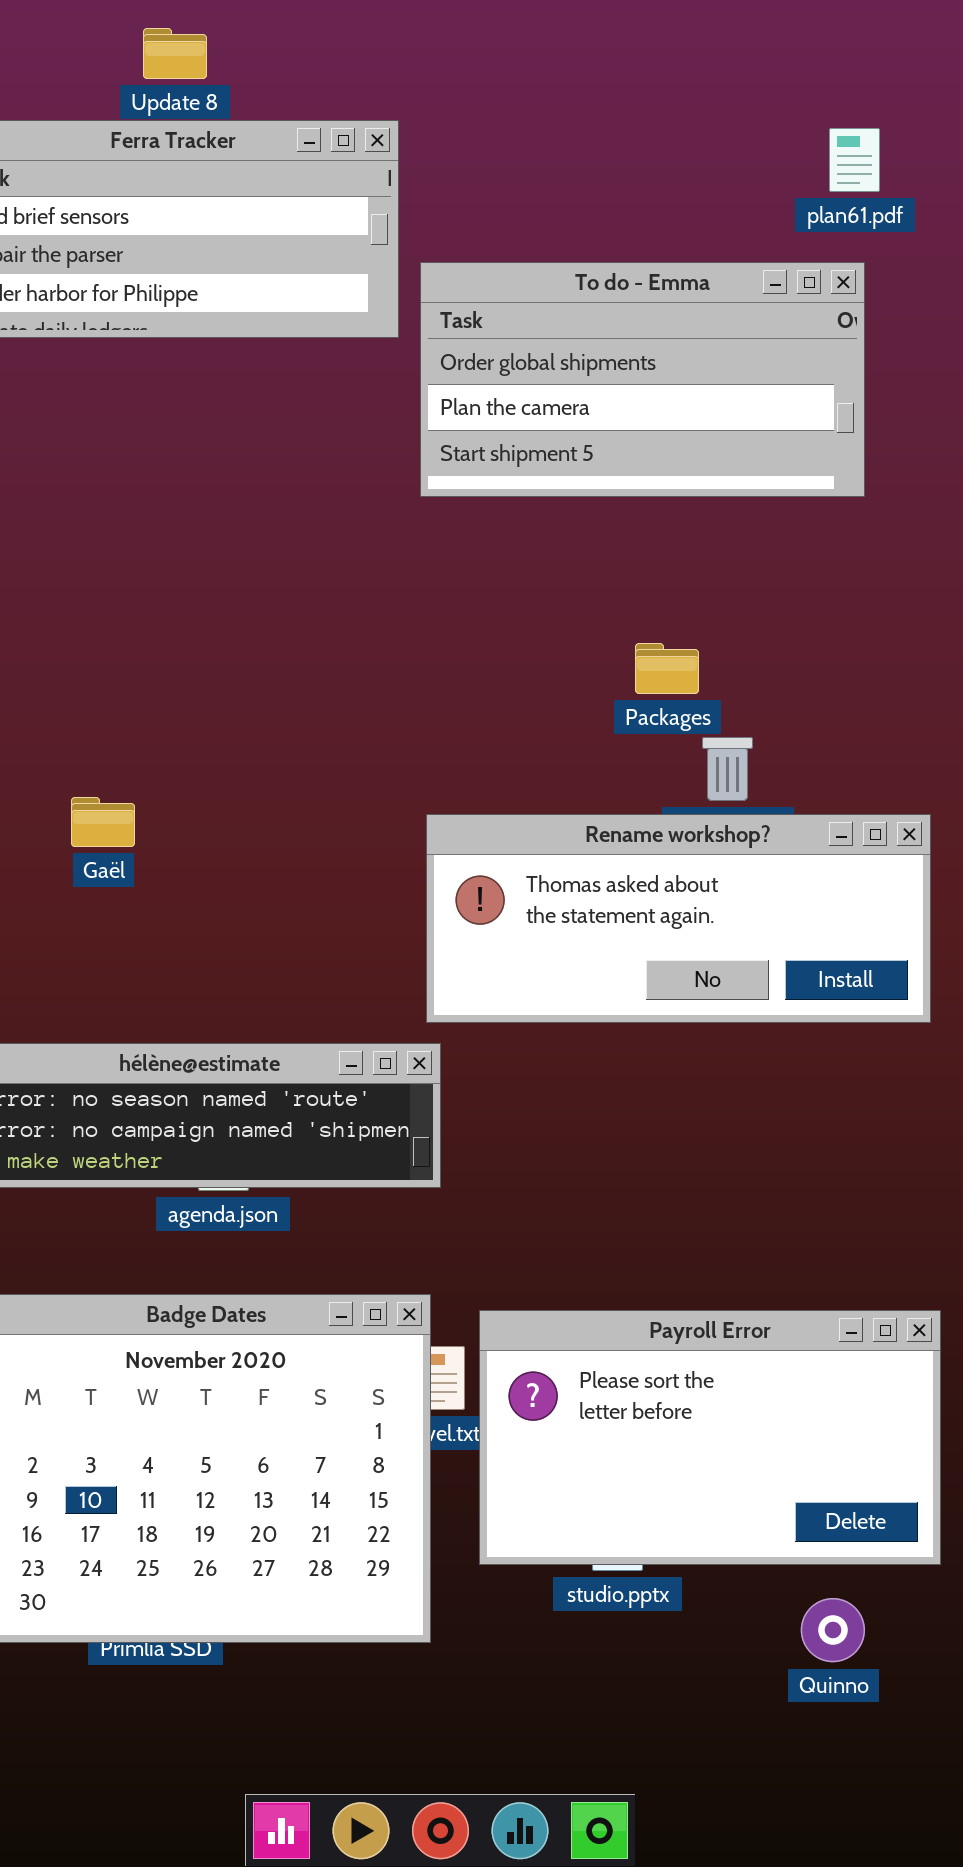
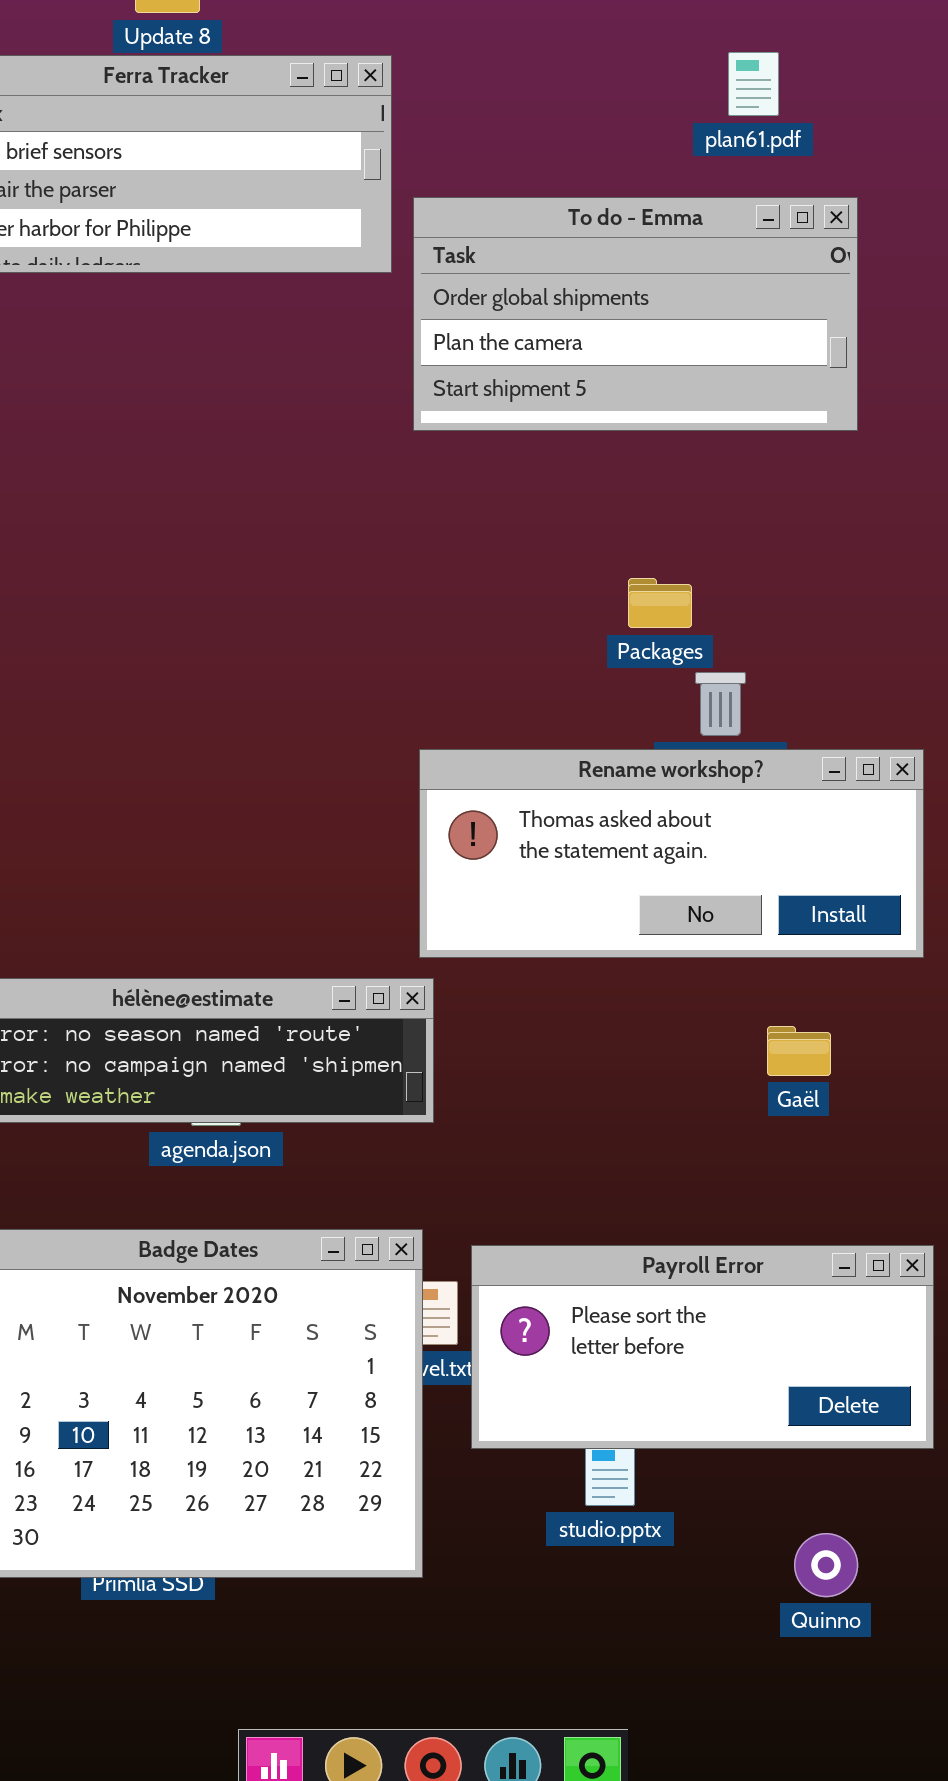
plan61.pdf: [829,128,880,192] -> [728,52,779,116], moved
Gaël: [71,797,135,847] -> [767,1026,831,1076], moved
Payroll Error: [479,1310,941,1565] -> [471,1245,934,1449], resized

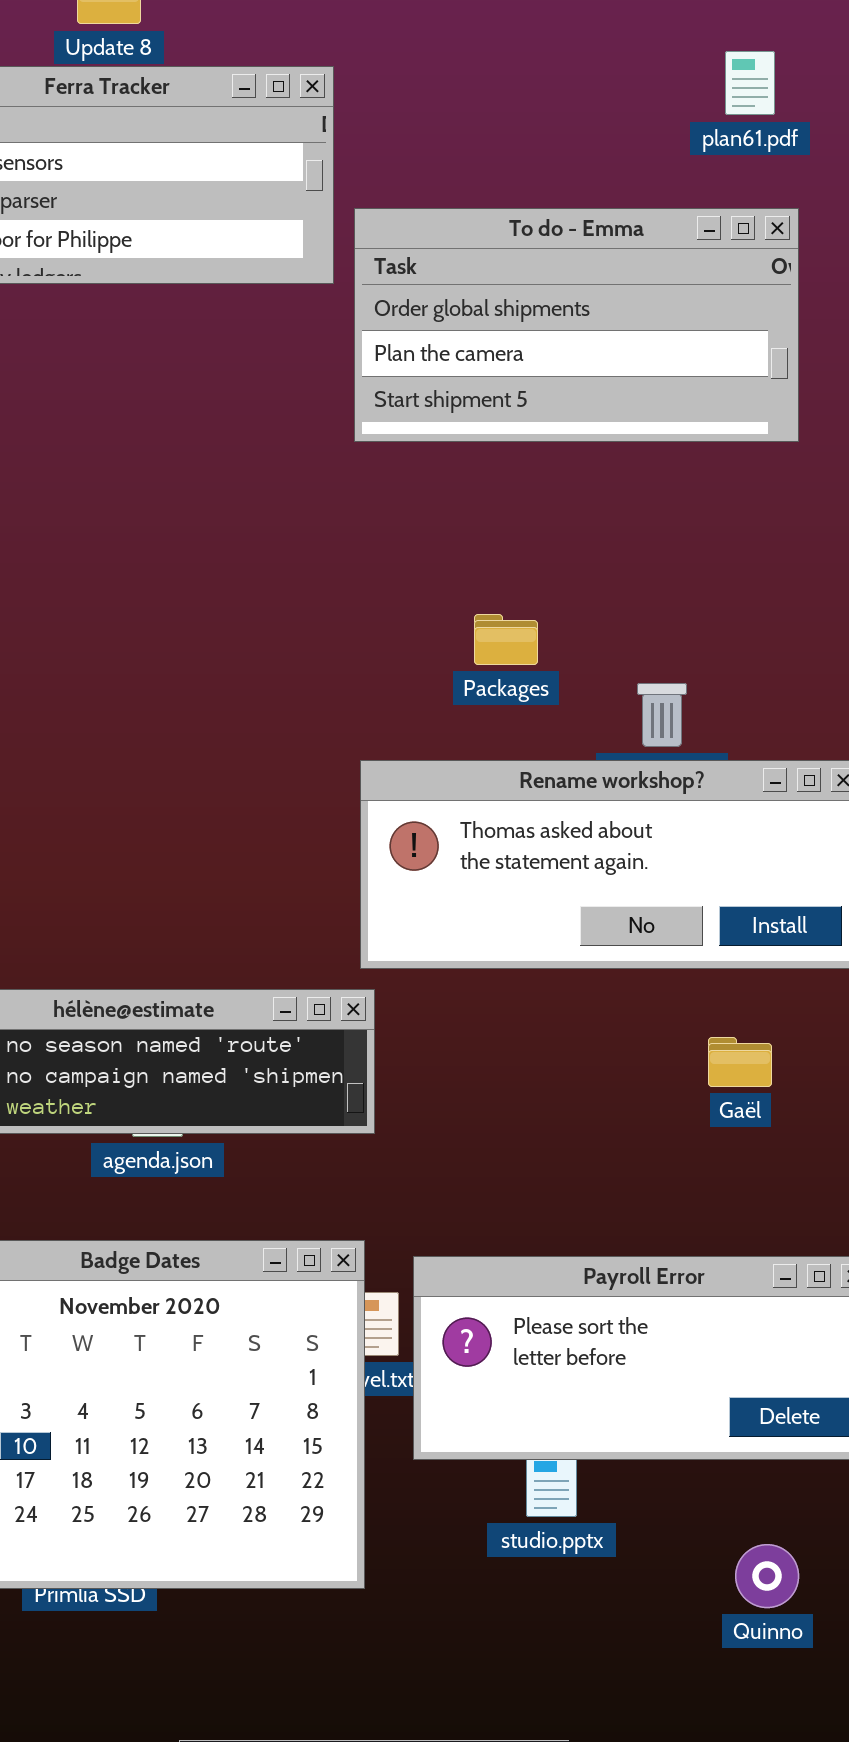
plan61.pdf: [728,52,779,116] -> [725,51,775,115], moved
Packages: [628,578,692,628] -> [474,614,538,665], moved

